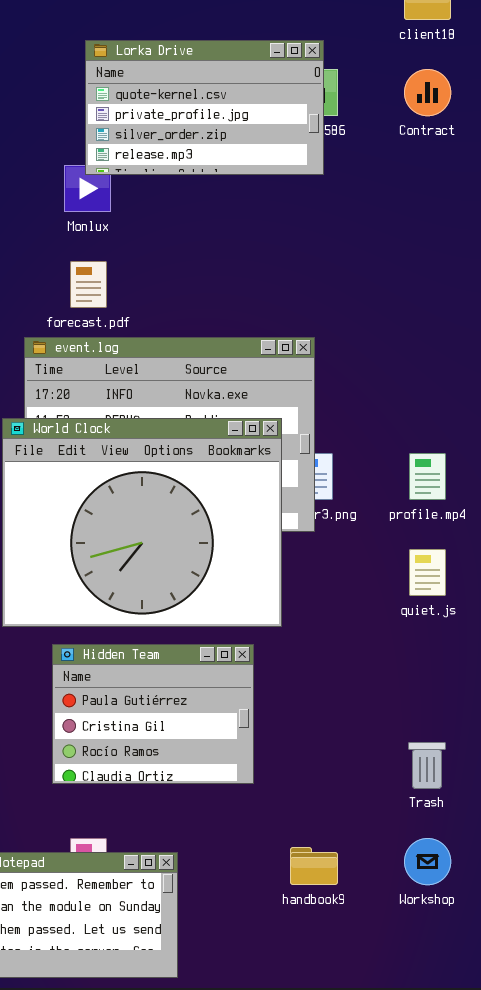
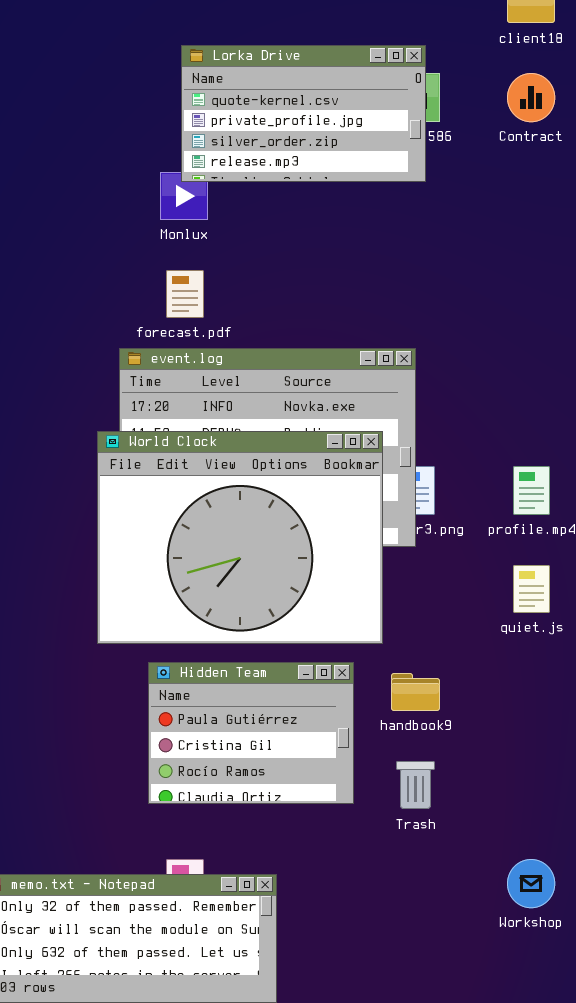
Trash: [408,742,446,789] -> [396,761,435,809], moved
handbook9: [290,847,338,885] -> [391,673,440,711], moved

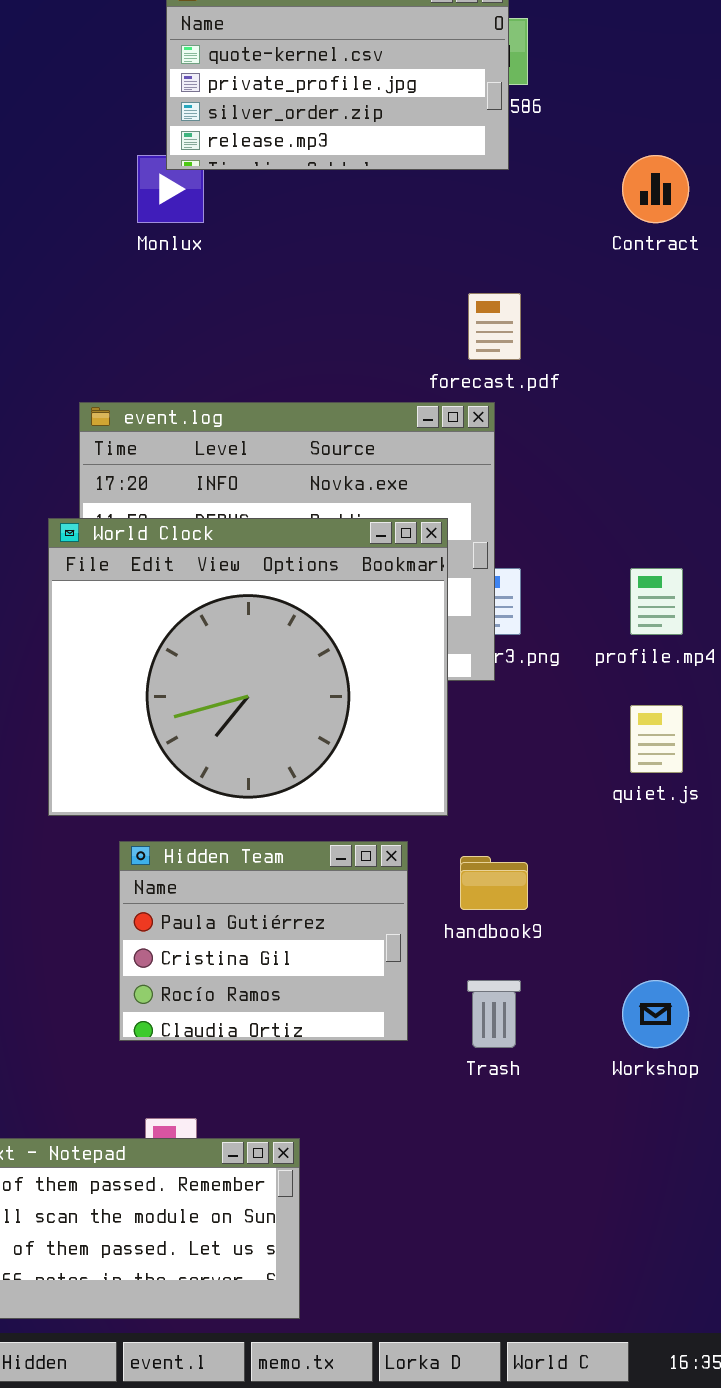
Contract: [507,73,555,122] -> [622,155,689,223], moved
forecast.pdf: [166,270,204,318] -> [468,293,521,360], moved
Workshop: [507,859,555,908] -> [622,980,689,1048], moved

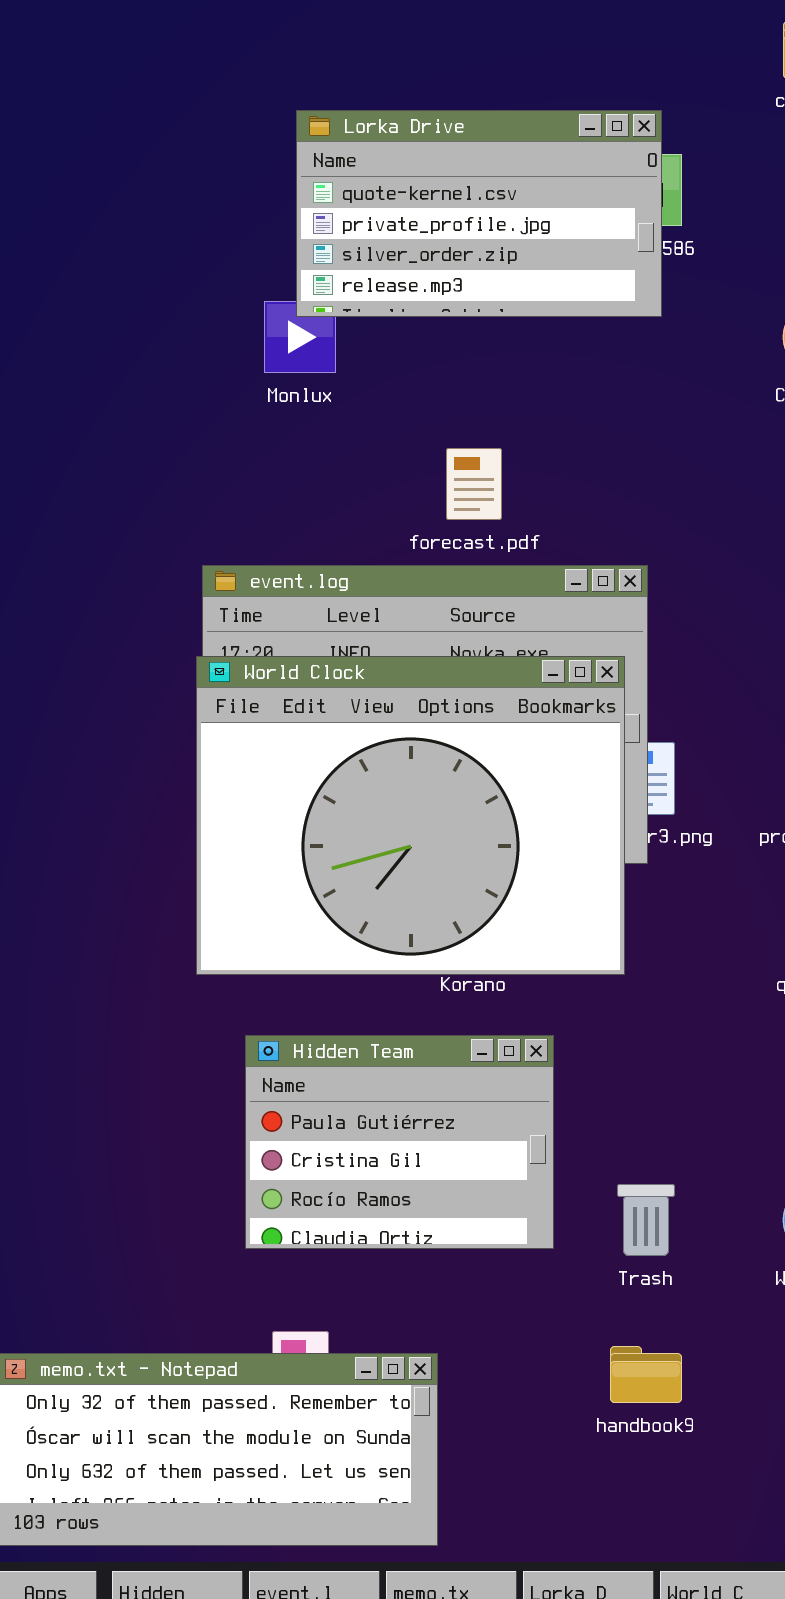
forecast.pdf: [468,293,521,360] -> [446,448,502,520], moved
World Clock: [48,518,448,816] -> [196,656,625,975], moved
handbook9: [460,856,528,910] -> [610,1346,682,1403], moved

